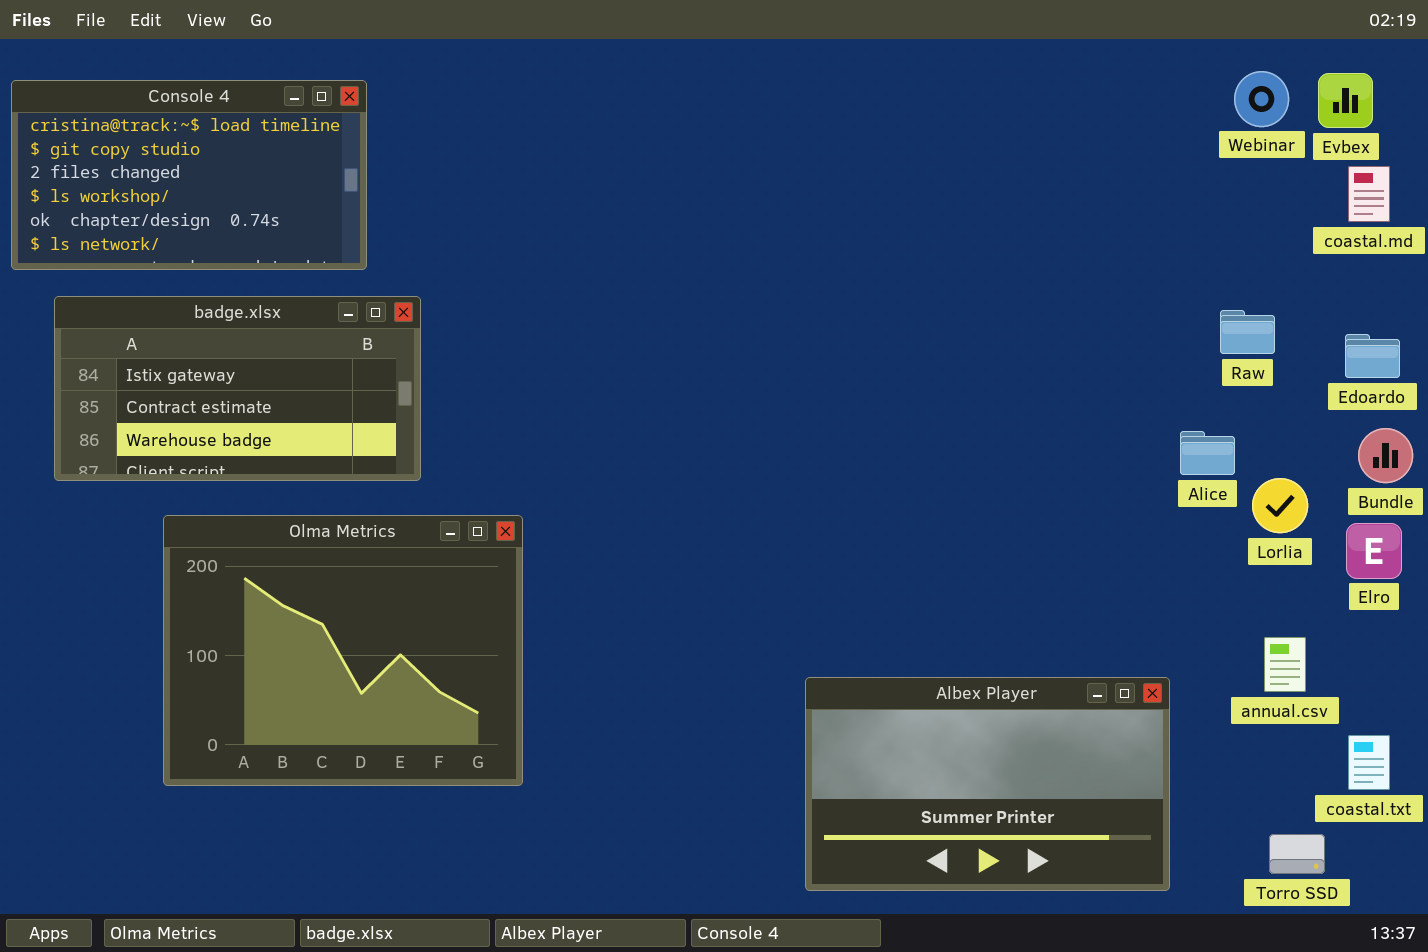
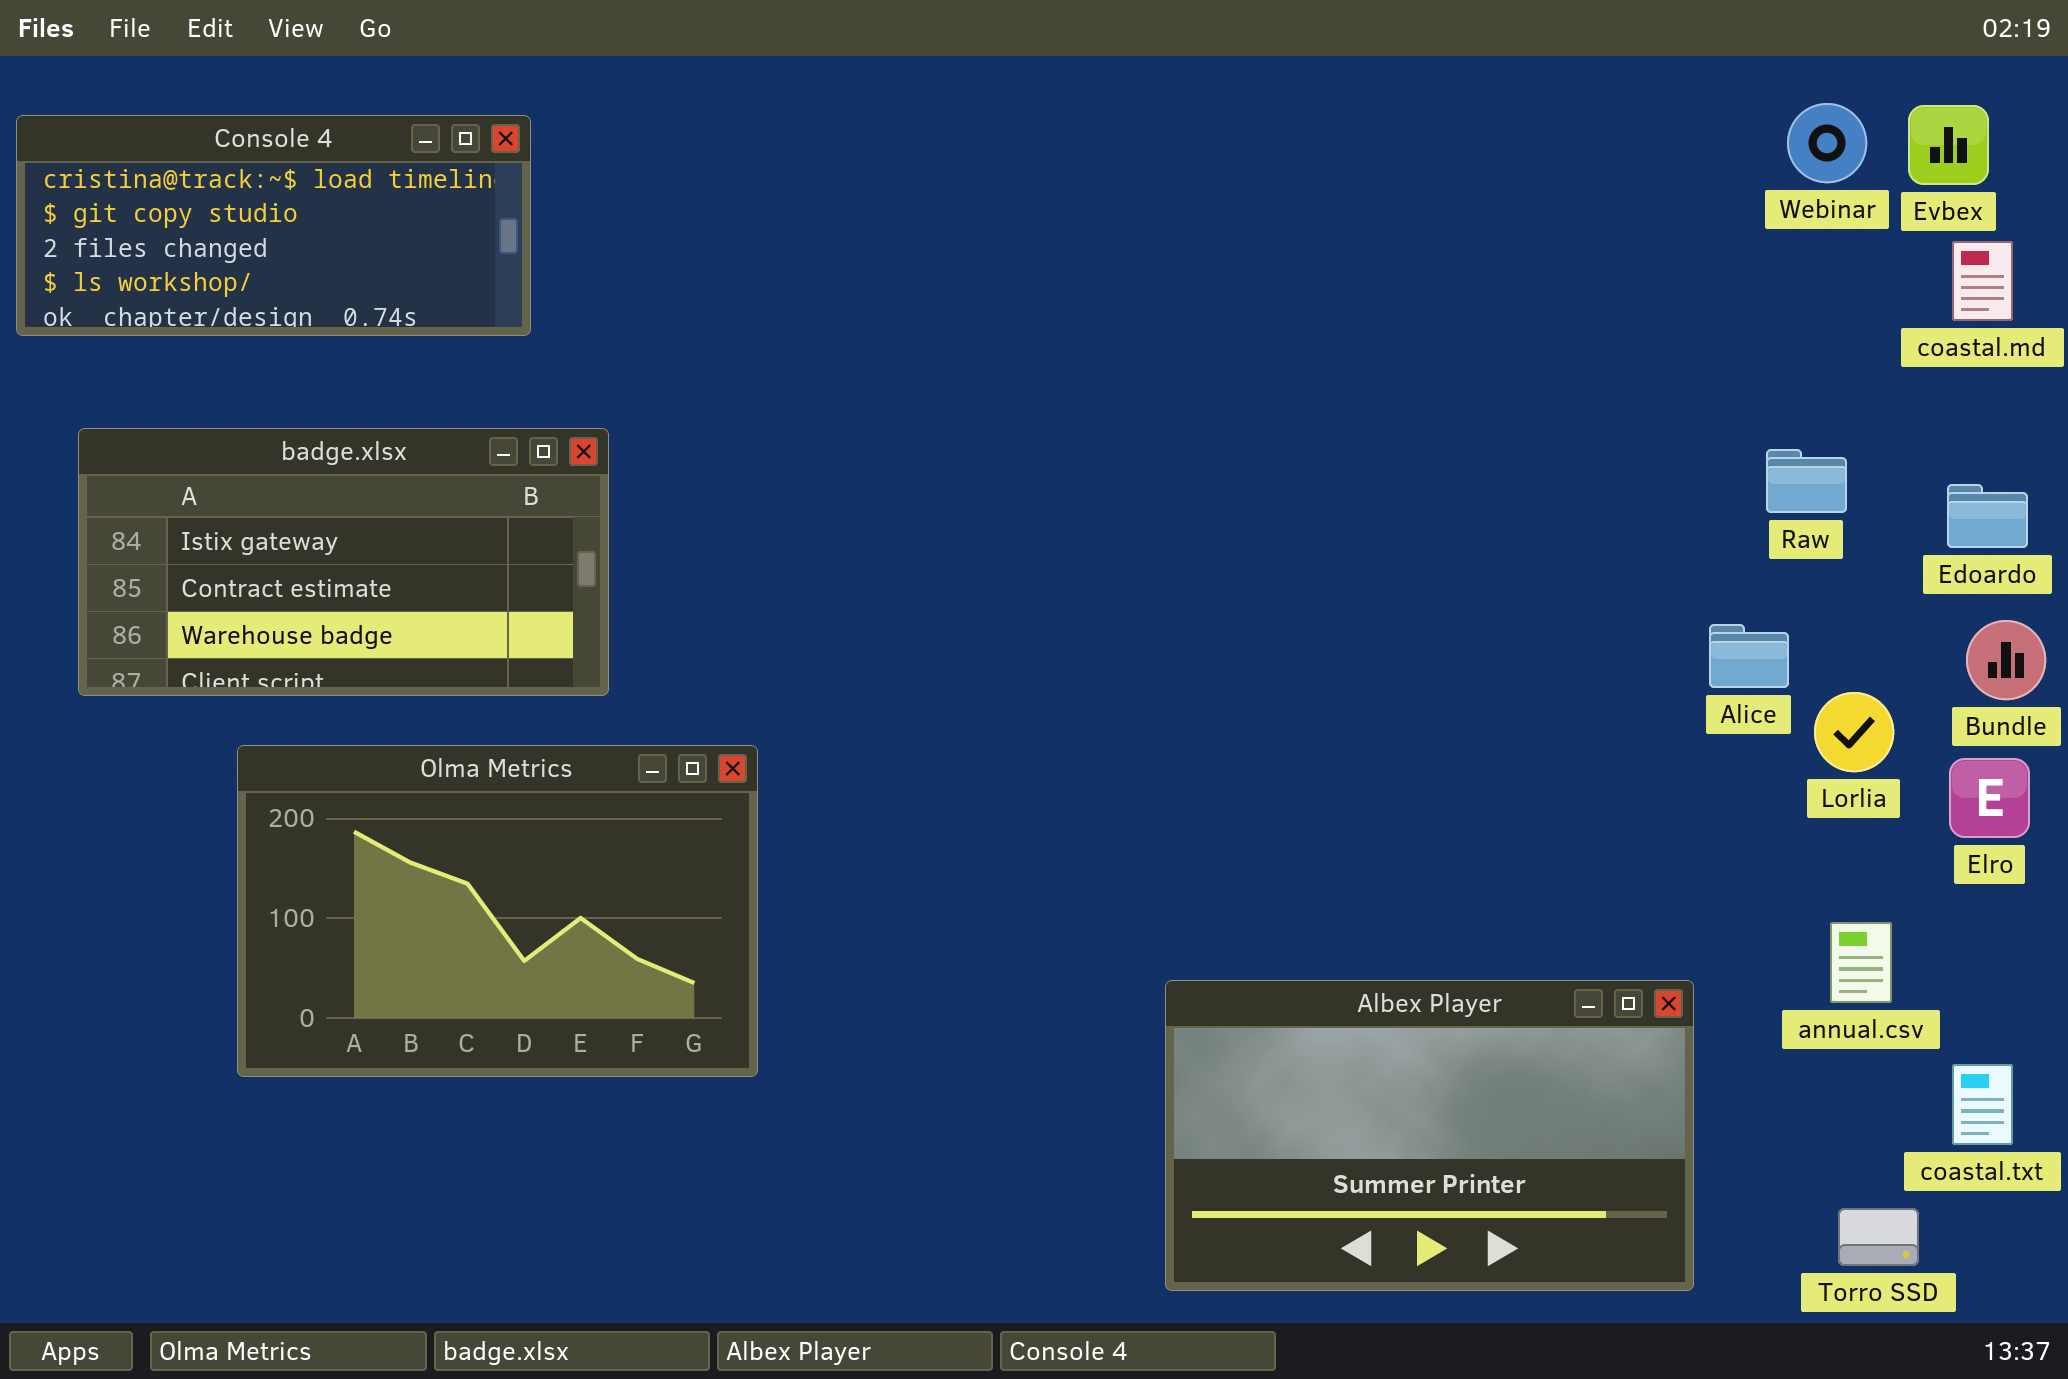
Console 4: [11,80,367,270] -> [16,115,531,336], resized
Olma Metrics: [163,515,523,786] -> [237,745,758,1077], resized

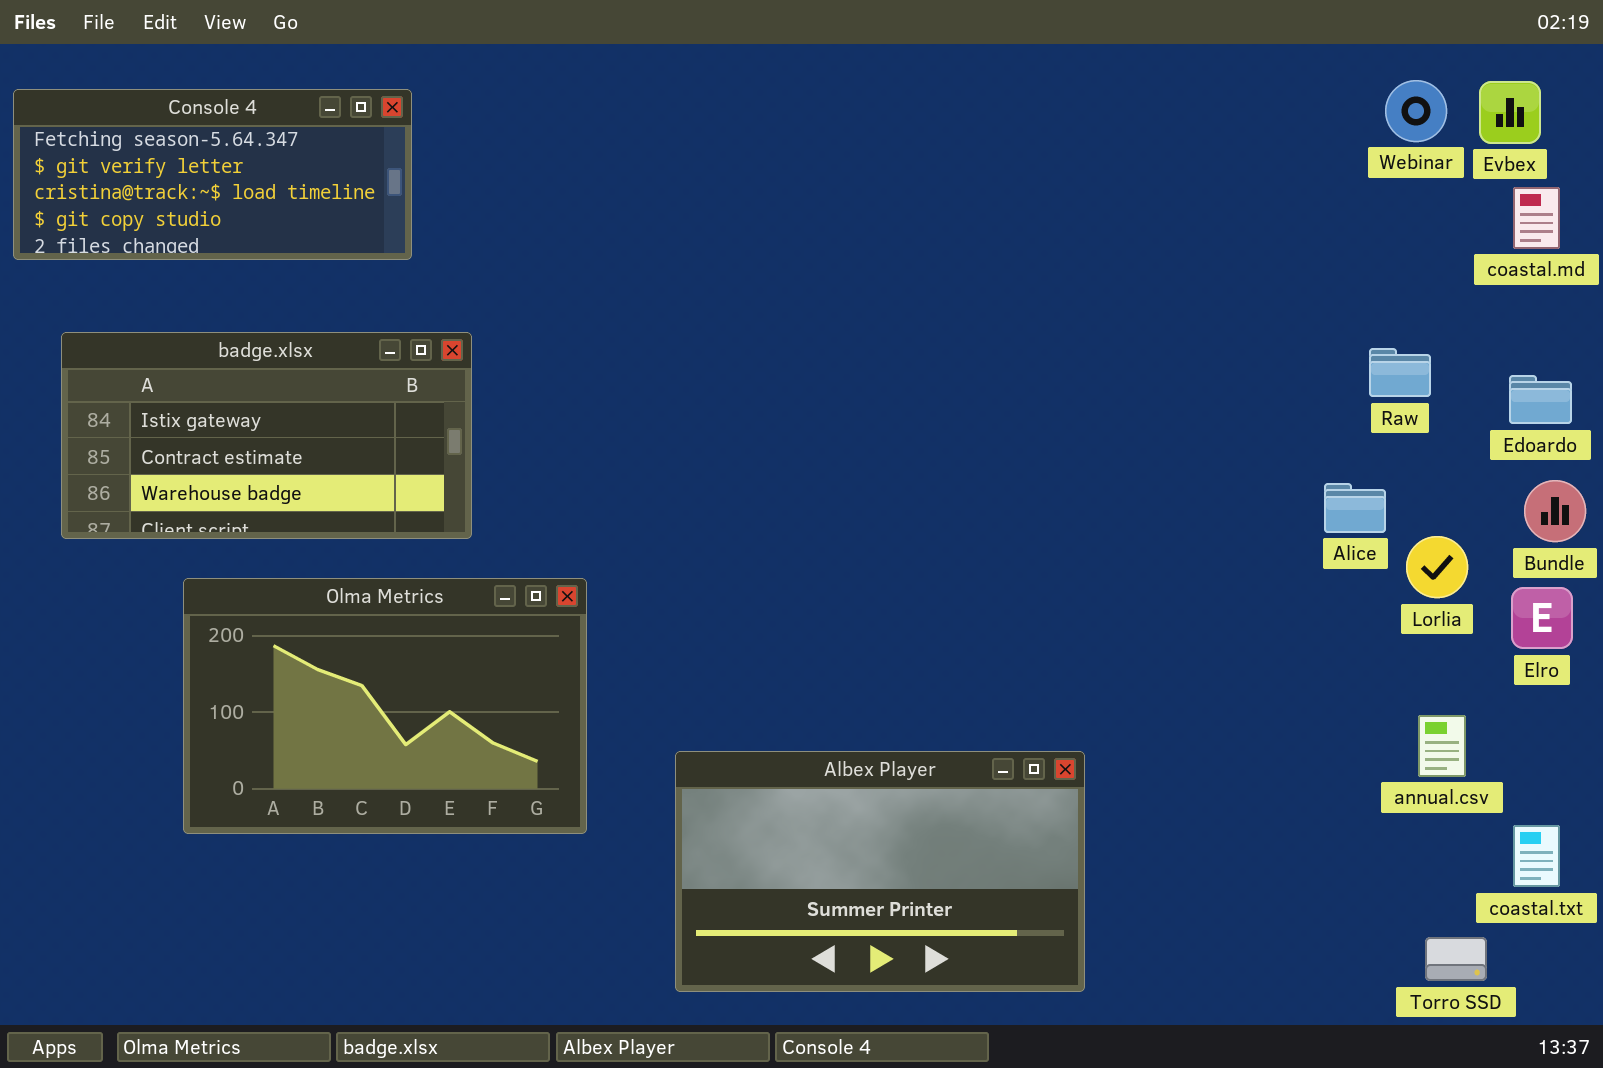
Console 4: [16,115,531,336] -> [13,89,412,260], scrolled up 2 rows
Albex Player: [1165,980,1694,1291] -> [675,751,1085,992], moved

